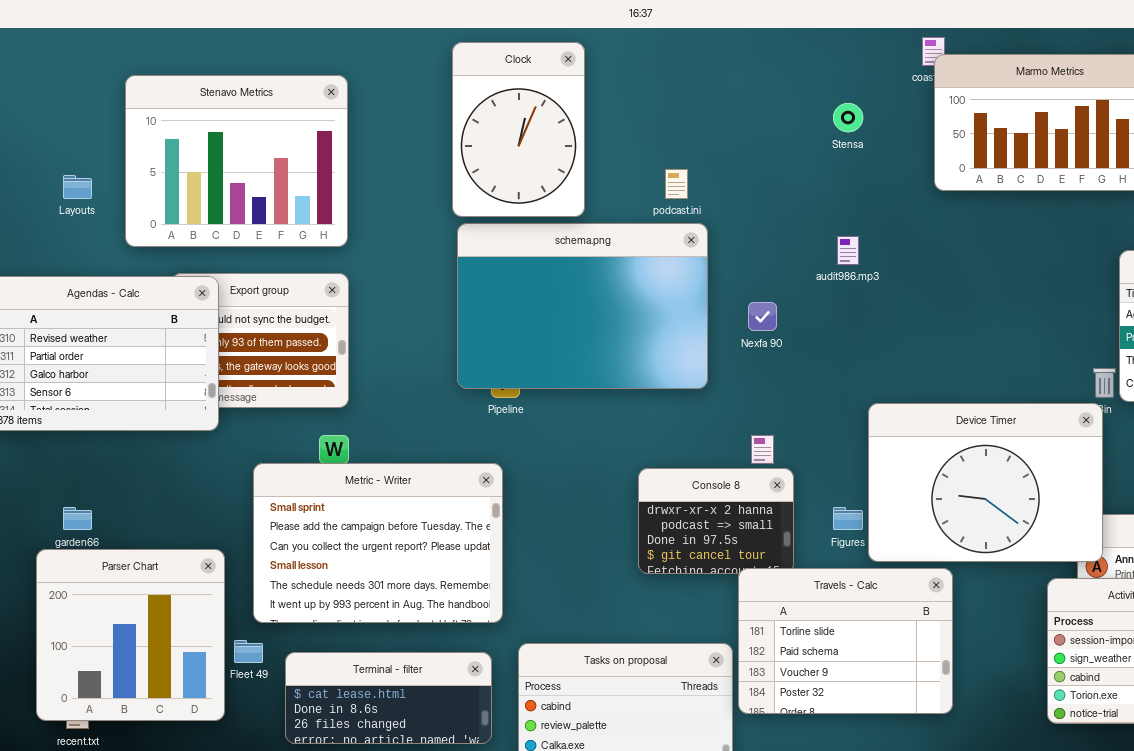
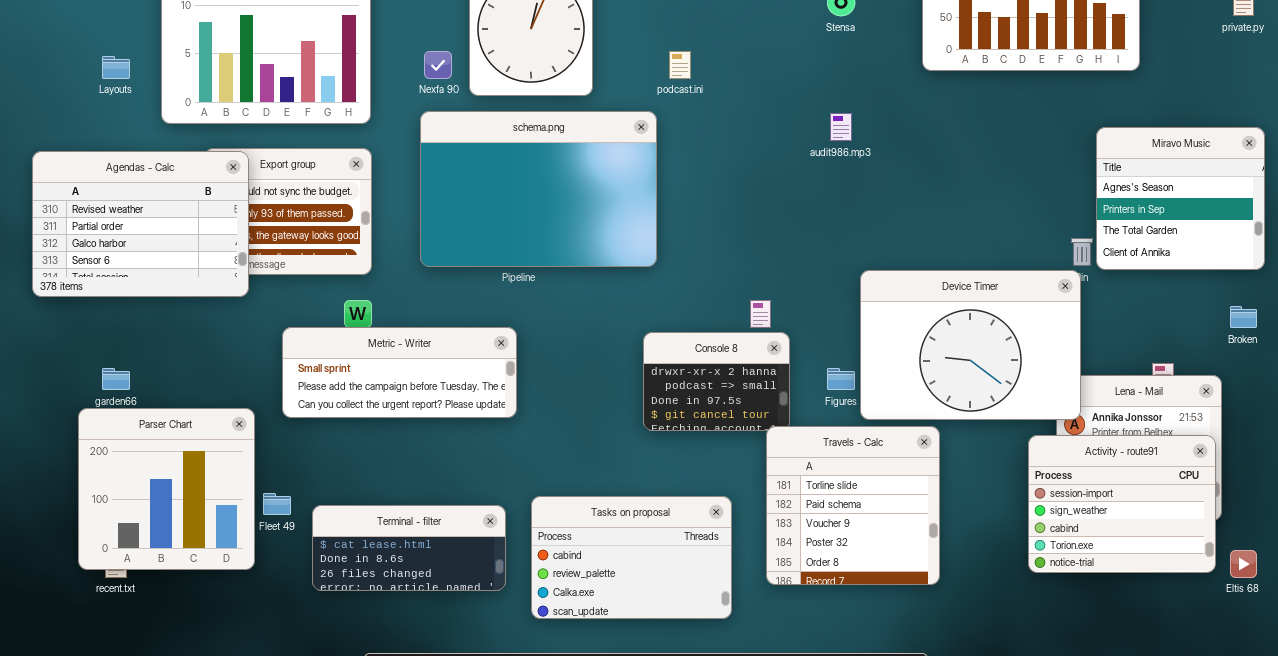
schema.png: [457,223,708,389] -> [420,111,657,267], moved
Nexfa 90: [748,302,777,331] -> [424,51,452,79], moved
Metric - Writer: [253,463,503,623] -> [282,327,517,418], resized
Travels - Calc: [738,568,953,714] -> [766,426,940,585], resized

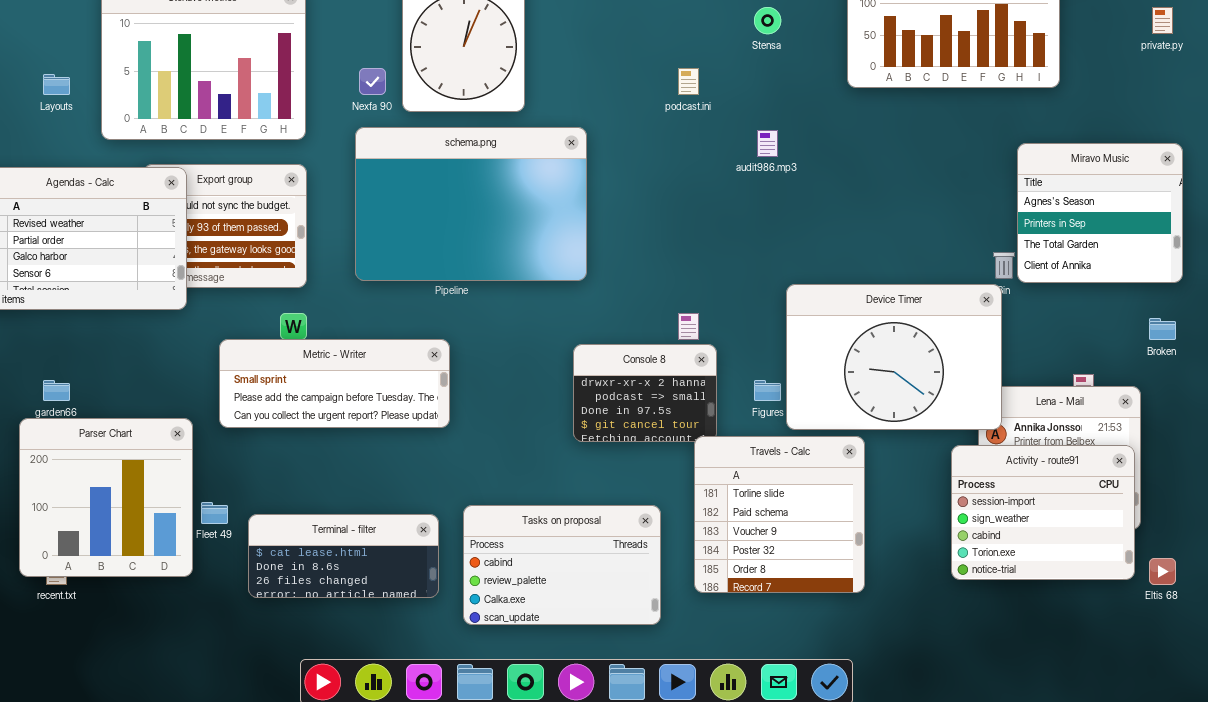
podcast.ini: [669,51,691,79] -> [678,68,699,95], moved

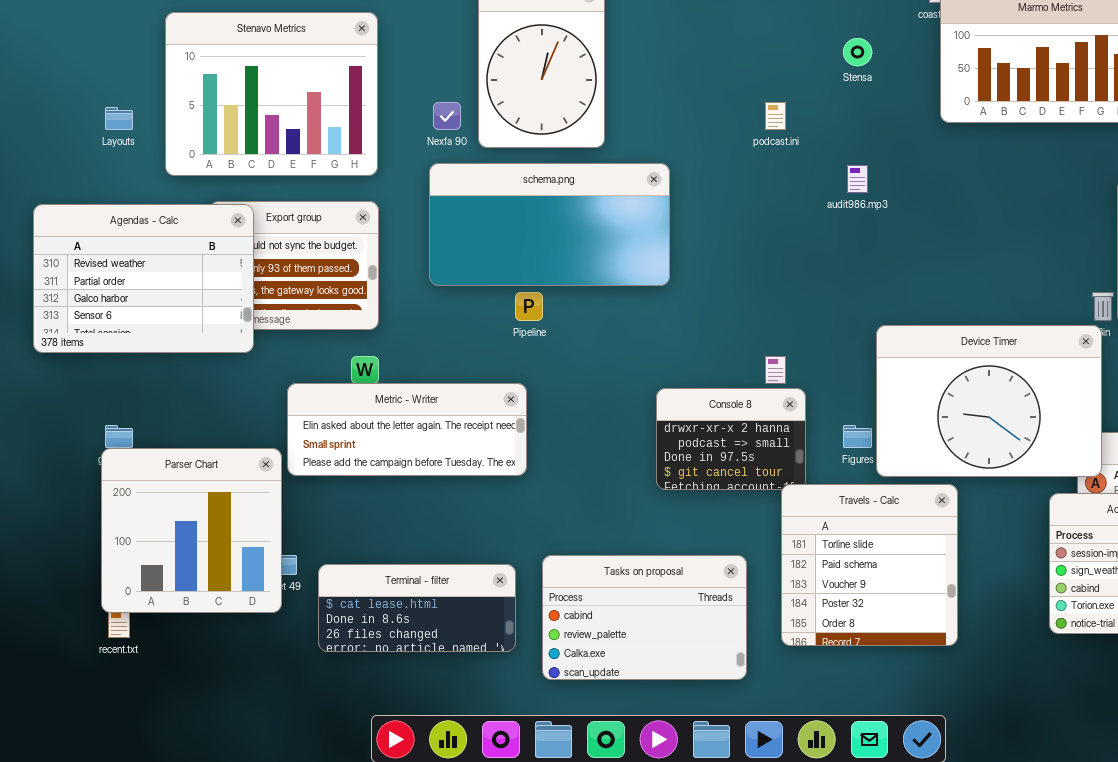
schema.png: [355,127,587,281] -> [429,163,670,286], resized
Metric - Writer: [219,339,450,428] -> [287,383,527,476], scrolled up 1 row
Parser Chart: [19,418,193,577] -> [101,448,282,613], moved

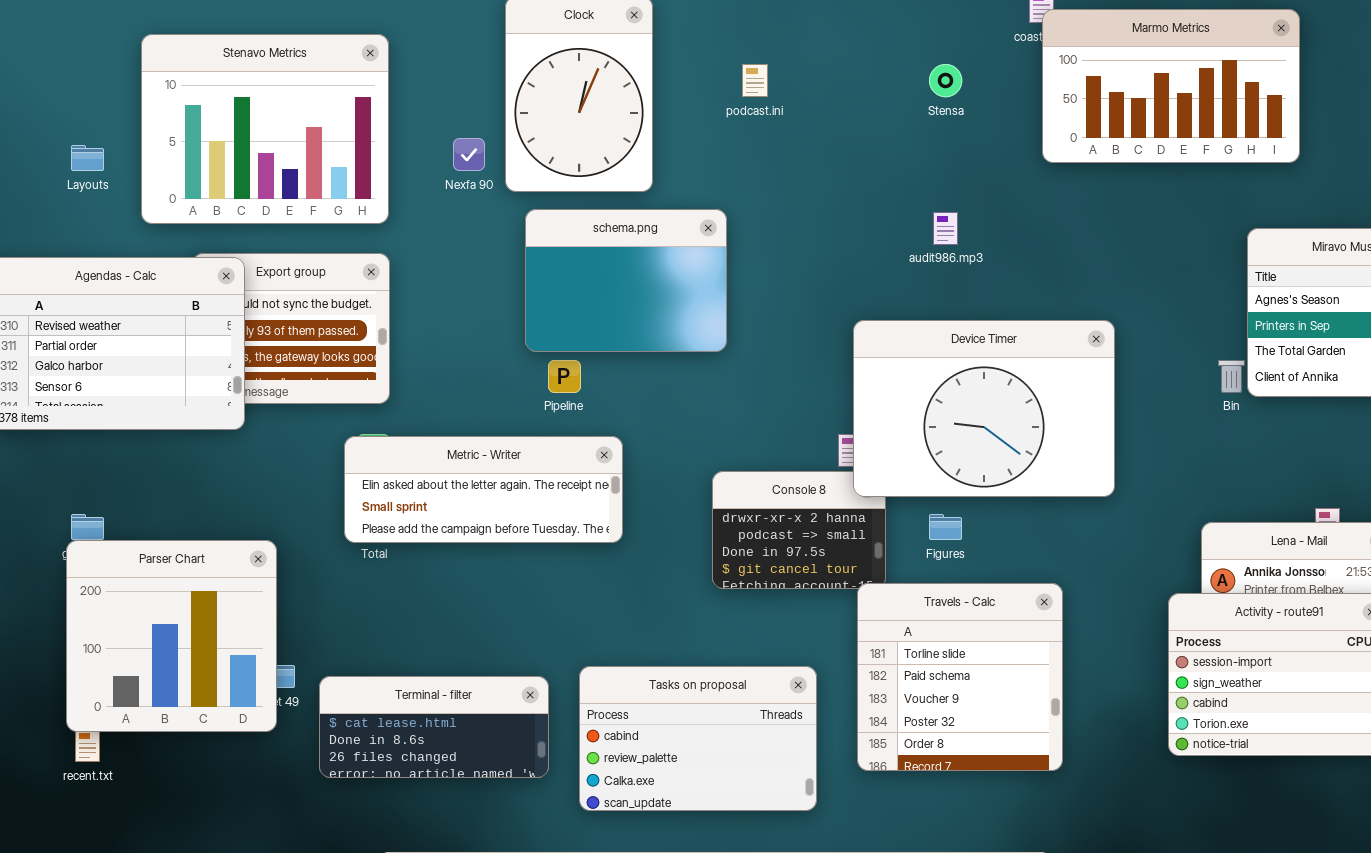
podcast.ini: [765,102,786,130] -> [742,64,768,97], moved
schema.png: [429,163,670,286] -> [525,209,727,352], resized
Device Timer: [876,325,1102,477] -> [853,320,1115,497], moved
Metric - Writer: [287,383,527,476] -> [344,436,623,543], moved

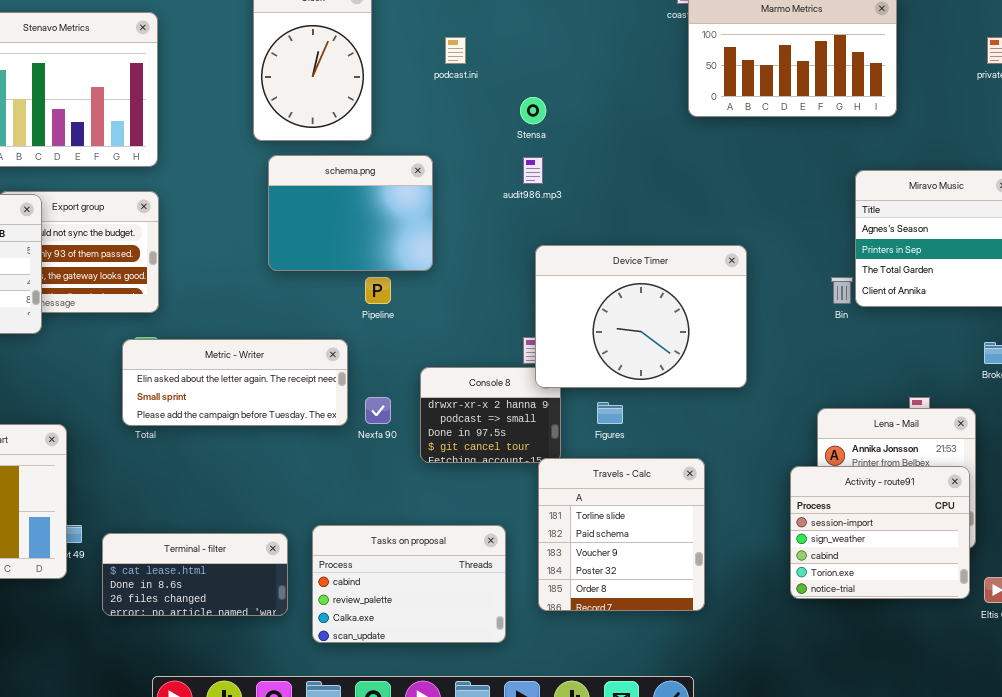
Stensa: [929,64,962,97] -> [520,97,546,124], moved
Nexfa 90: [453,138,485,171] -> [365,397,391,424], moved
audit986.mp3: [933,212,958,245] -> [523,157,543,184], moved
Pipeline: [548,360,581,393] -> [365,277,391,304], moved

